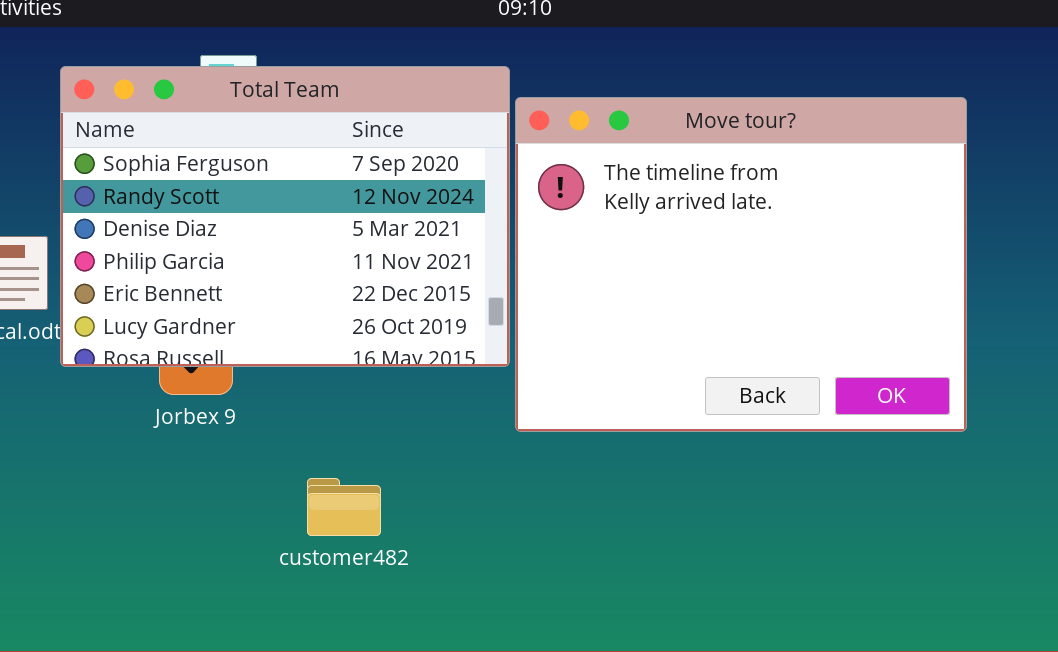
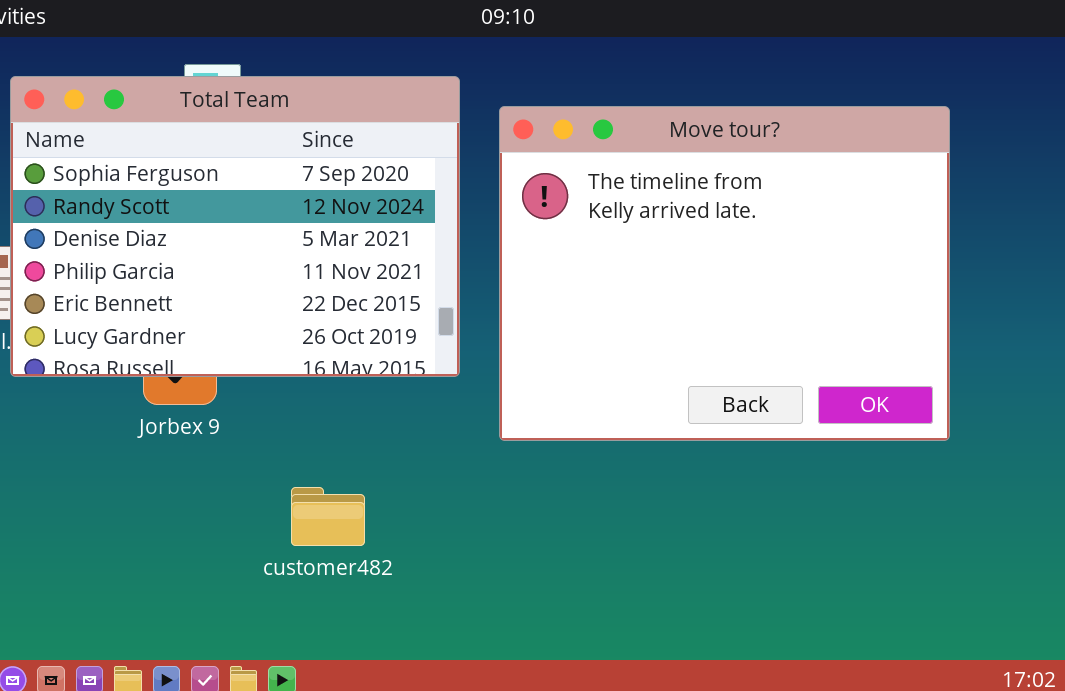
Total Team: [60,66,510,367] -> [10,76,460,377], moved

